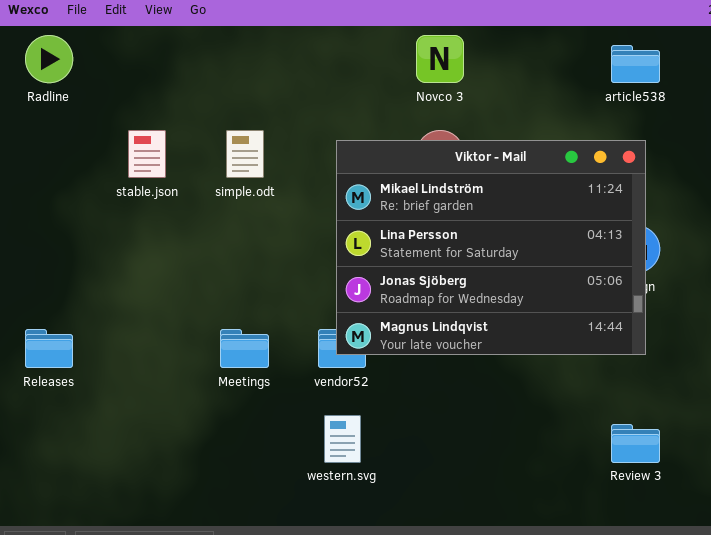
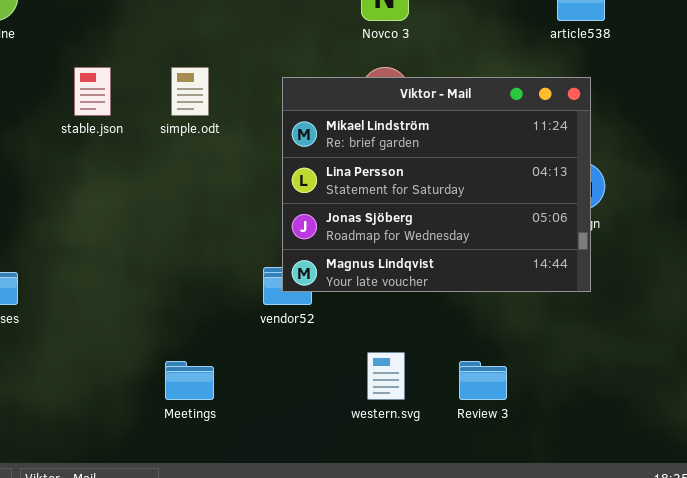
Meetings: [220,329,269,368] -> [165,361,214,400], moved
western.svg: [324,415,361,463] -> [367,352,405,400], moved
Review 3: [611,424,660,463] -> [459,361,507,400], moved

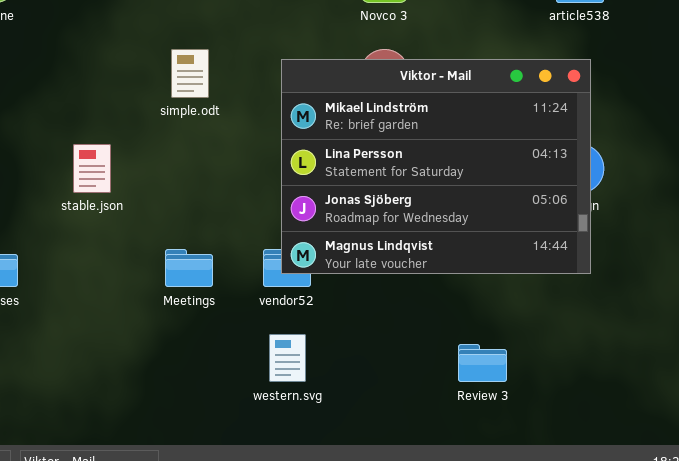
stable.json: [74,67,111,116] -> [73,144,111,193], moved
western.svg: [367,352,405,400] -> [269,334,306,382], moved
Meetings: [165,361,214,400] -> [165,249,213,287], moved

